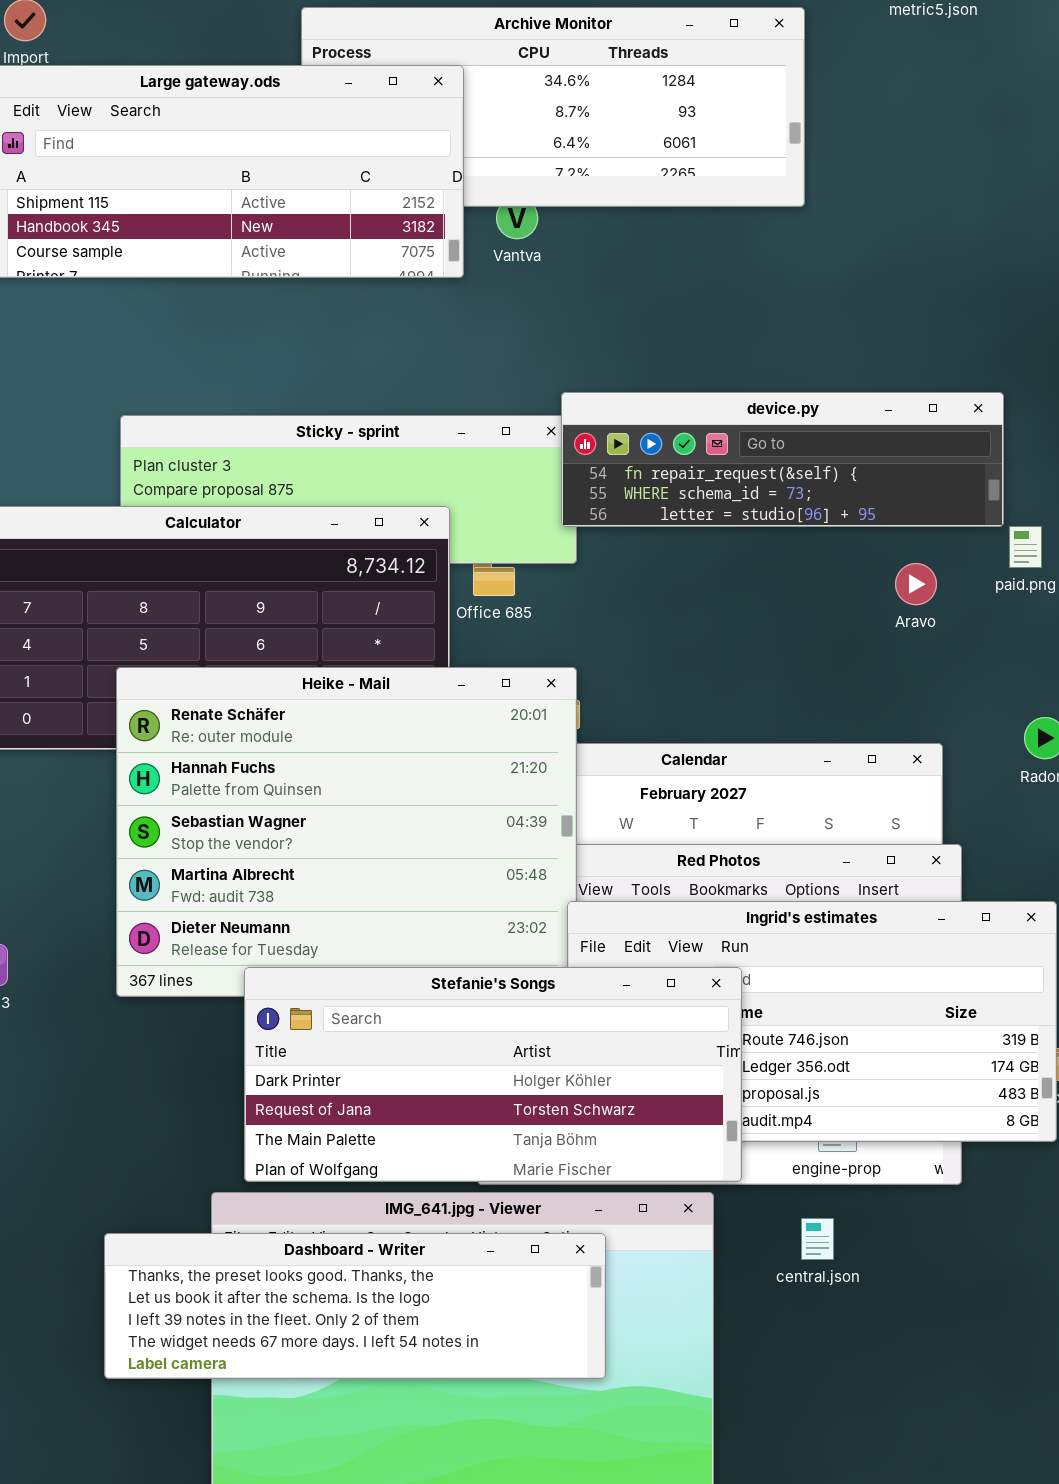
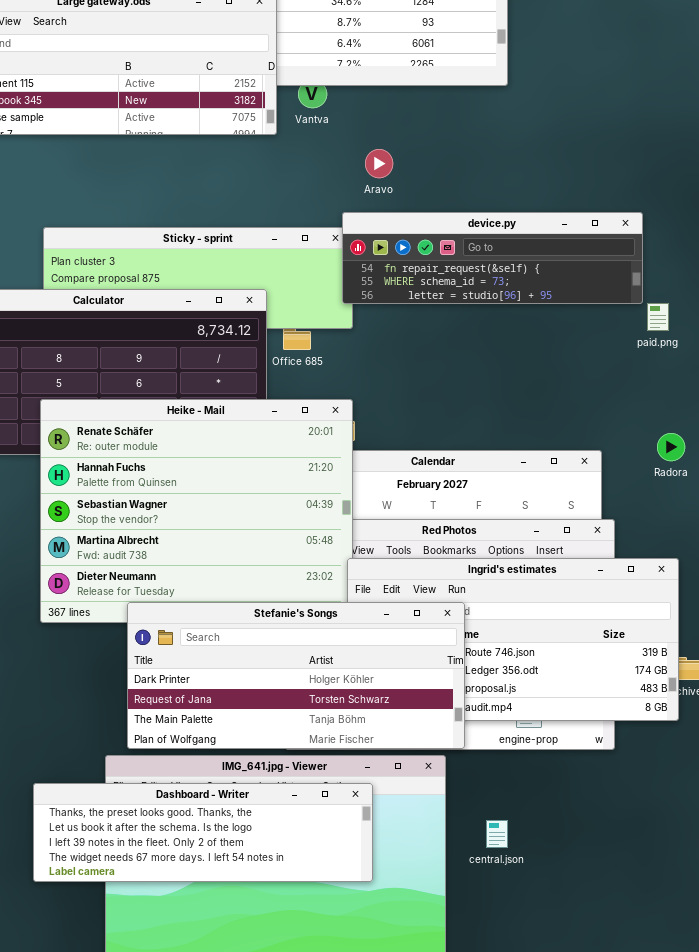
Aravo: [895,563,937,605] -> [365,149,393,178], moved
central.json: [801,1218,834,1260] -> [486,820,508,848], moved

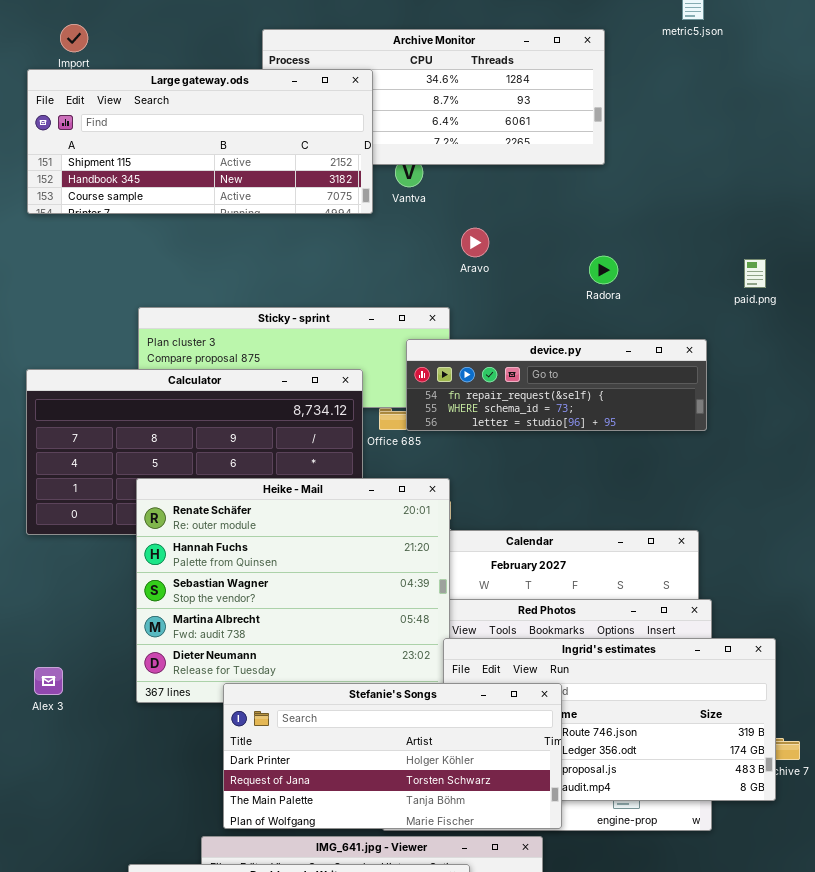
device.py: [342,212,643,304] -> [406,339,707,431], moved
paid.png: [647,303,669,331] -> [744,259,766,288], moved
Radora: [657,433,685,461] -> [589,256,618,284], moved

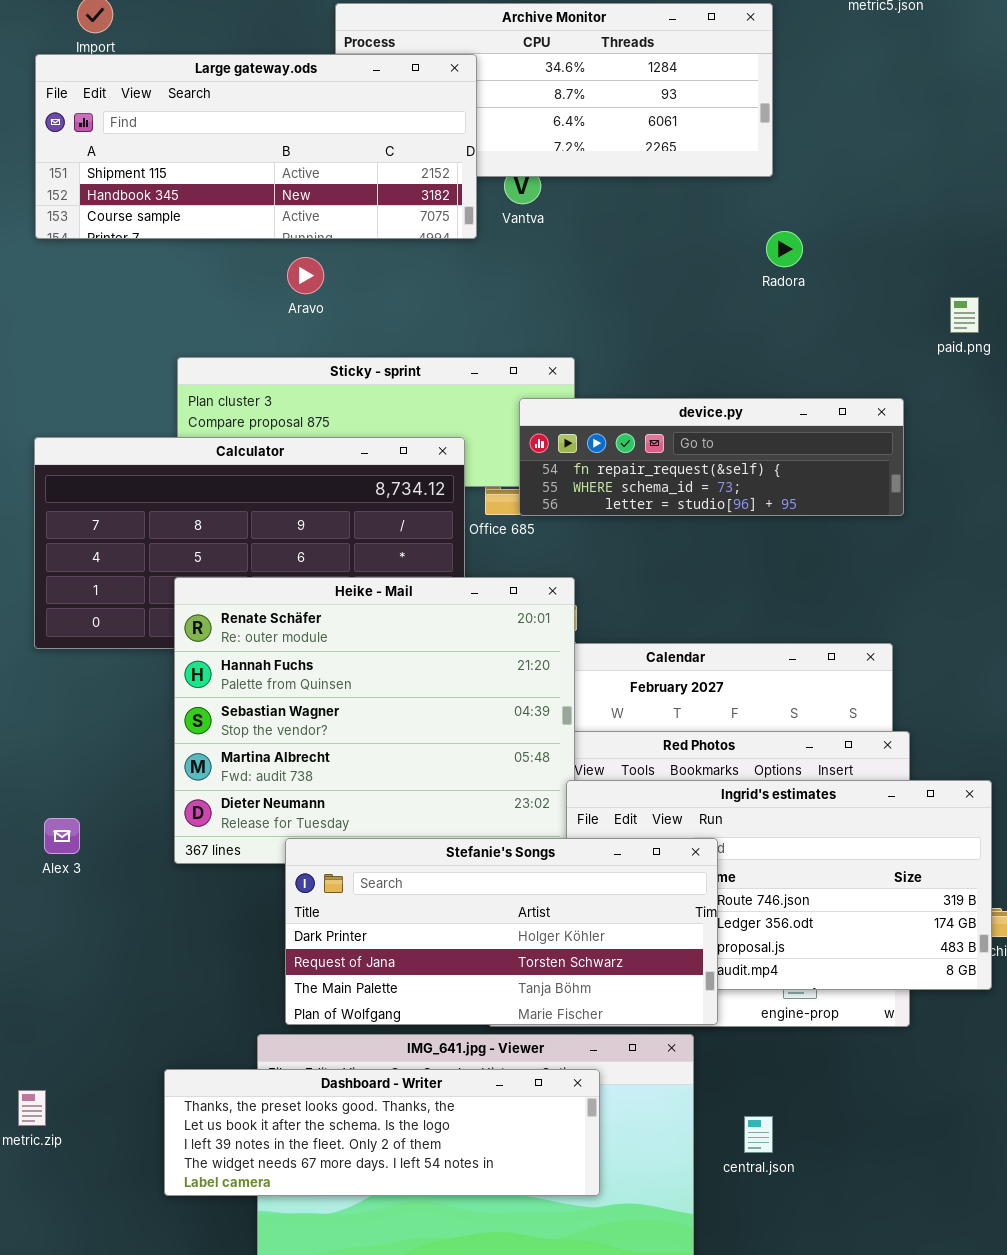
Aravo: [461,228,489,257] -> [287,257,324,294], moved
Radora: [589,256,618,284] -> [766,231,803,267], moved

